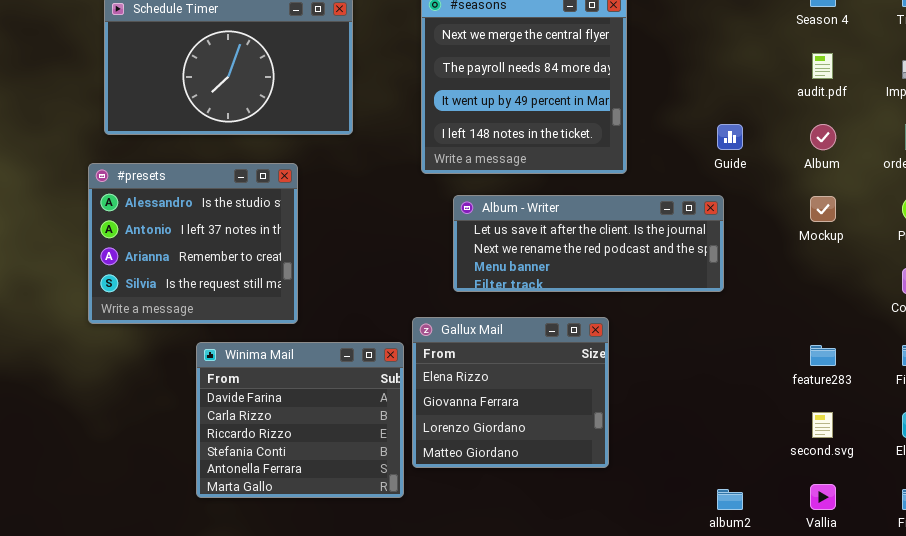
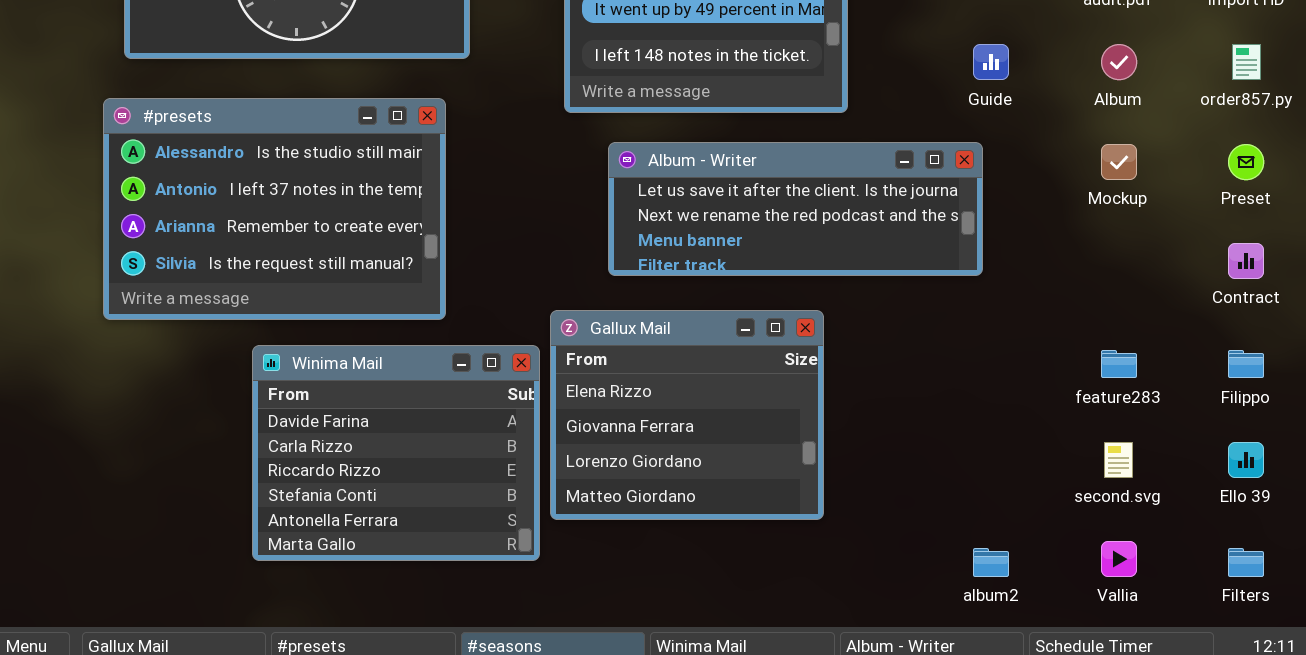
#presets: [88,163,298,324] -> [103,98,446,320], resized

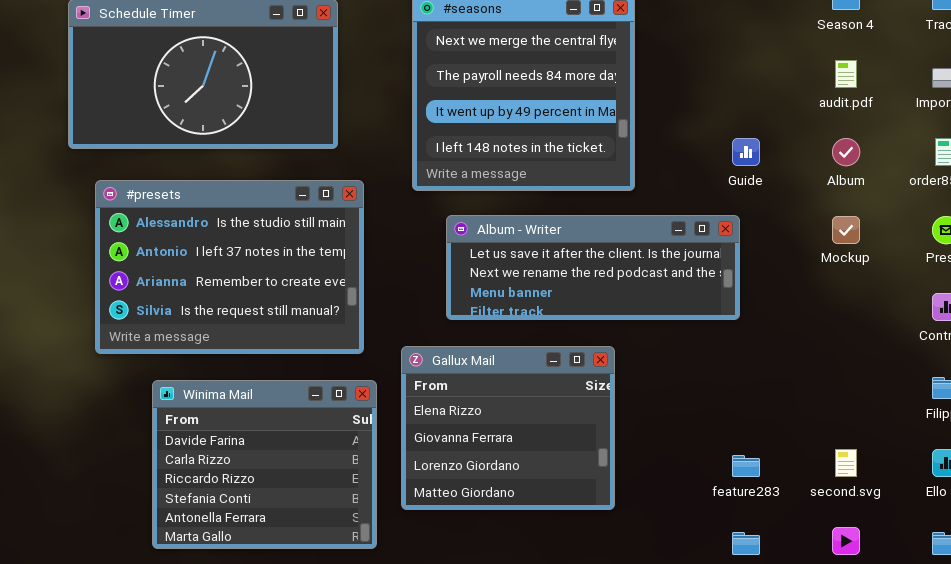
#presets: [103,98,446,320] -> [95,180,364,354], moved
Winima Mail: [252,345,540,561] -> [152,380,377,549], moved
feature283: [1101,350,1137,378] -> [732,455,760,477], moved

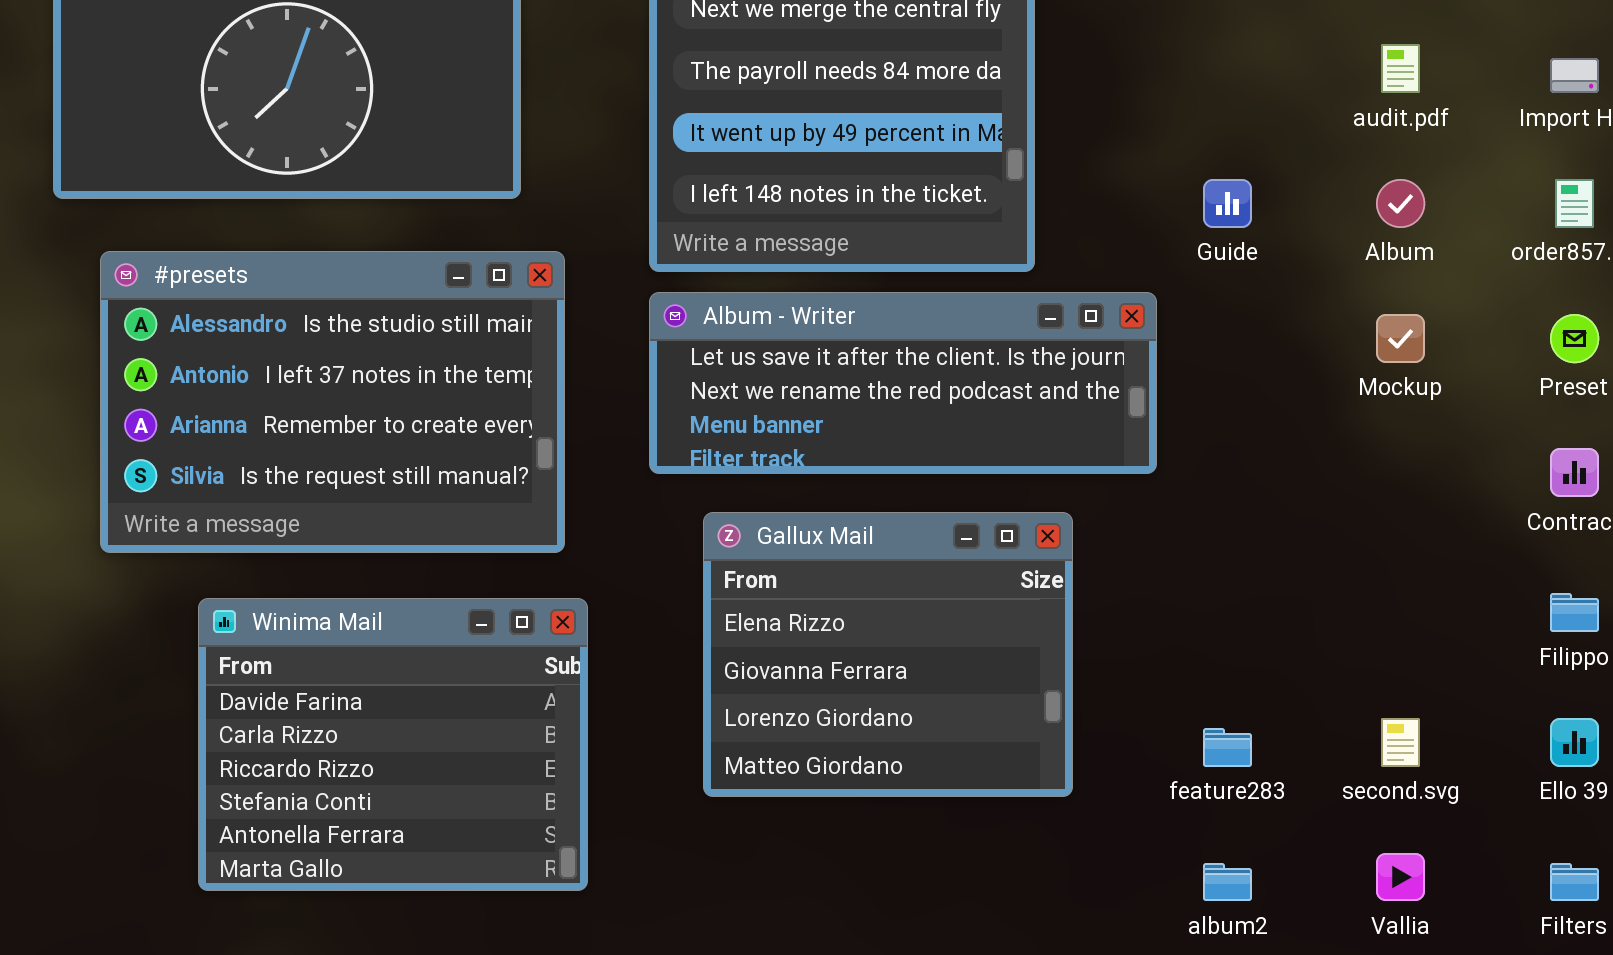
Album - Writer: [446,215,740,320] -> [649,292,1157,474], moved
Gallux Mail: [401,346,615,510] -> [703,512,1073,797], moved

